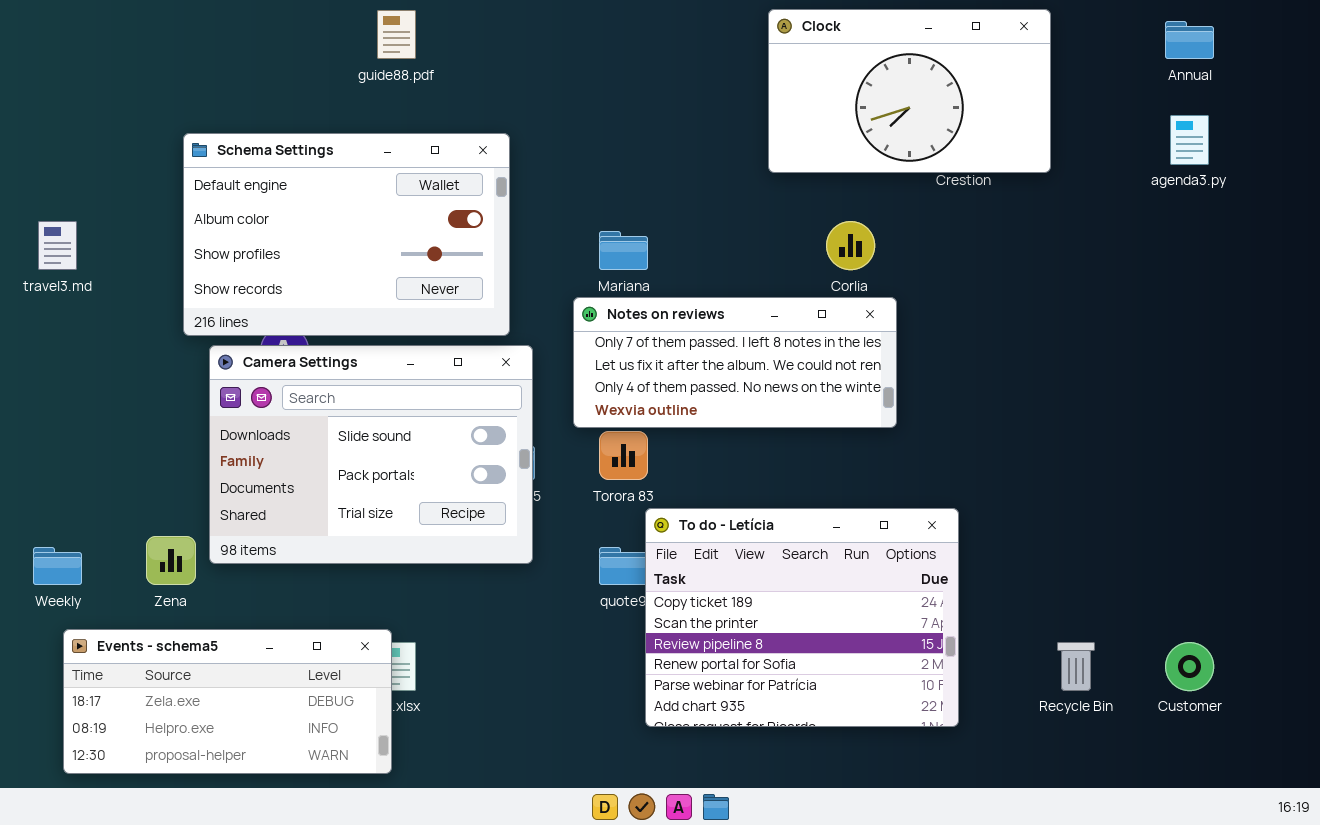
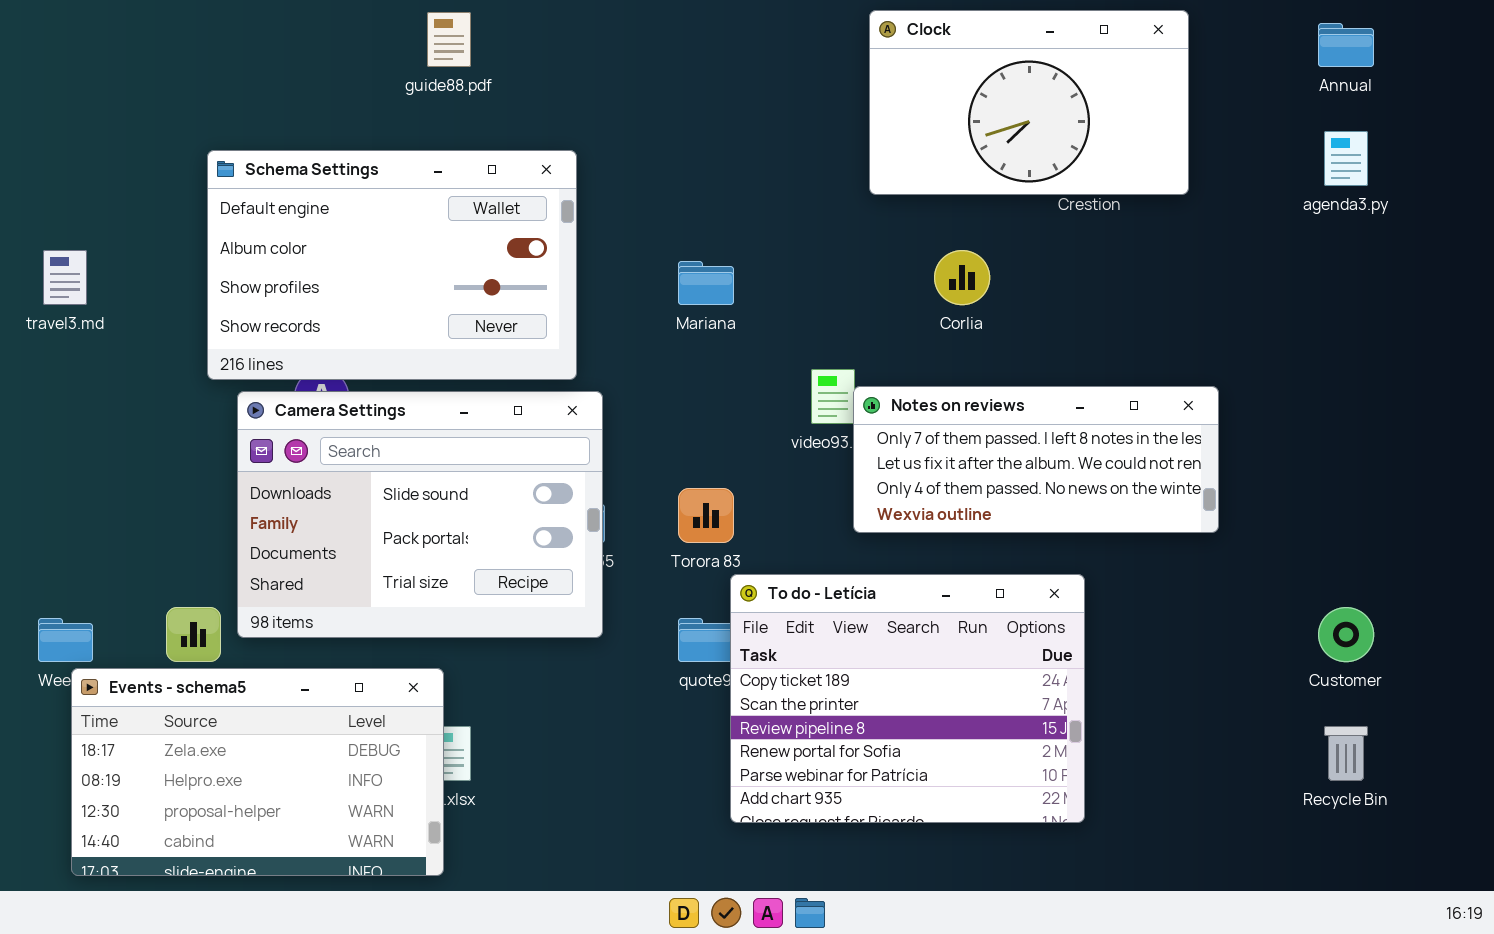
Notes on reviews: [573,297,897,428] -> [853,386,1219,533], moved
Events - schema5: [63,629,392,774] -> [71,668,444,876], resized
Recycle Bin: [1057,642,1095,691] -> [1324,726,1368,781], moved
Customer: [1165,642,1214,691] -> [1318,607,1374,662], moved

